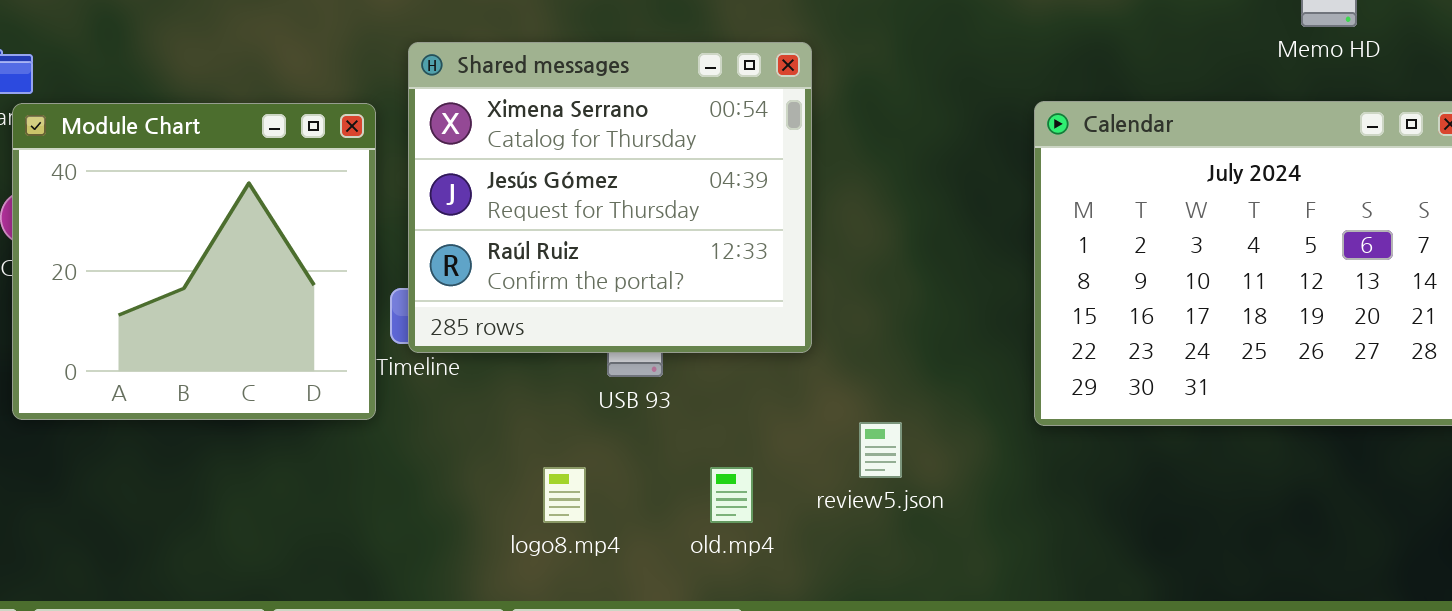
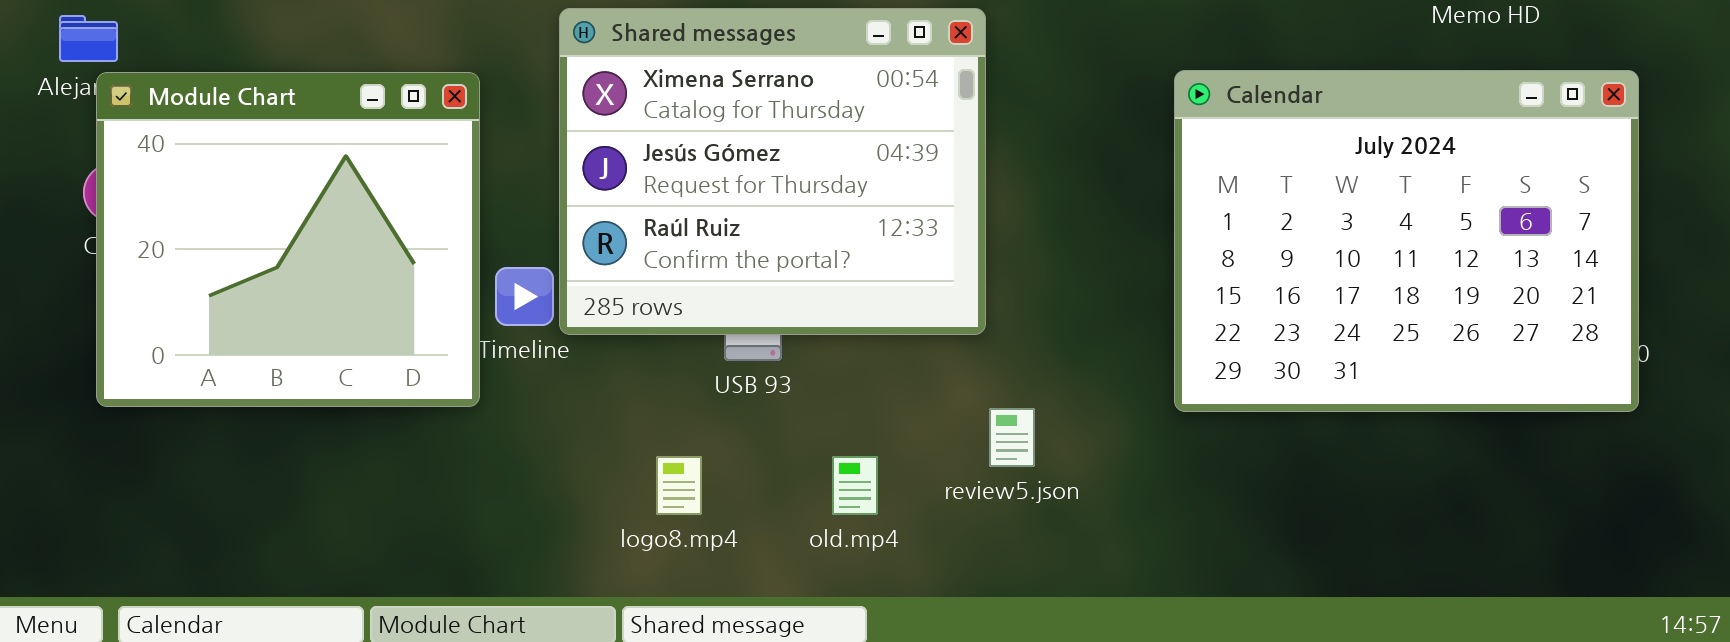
Shared messages: [408,42,812,353] -> [559,8,986,335], moved

